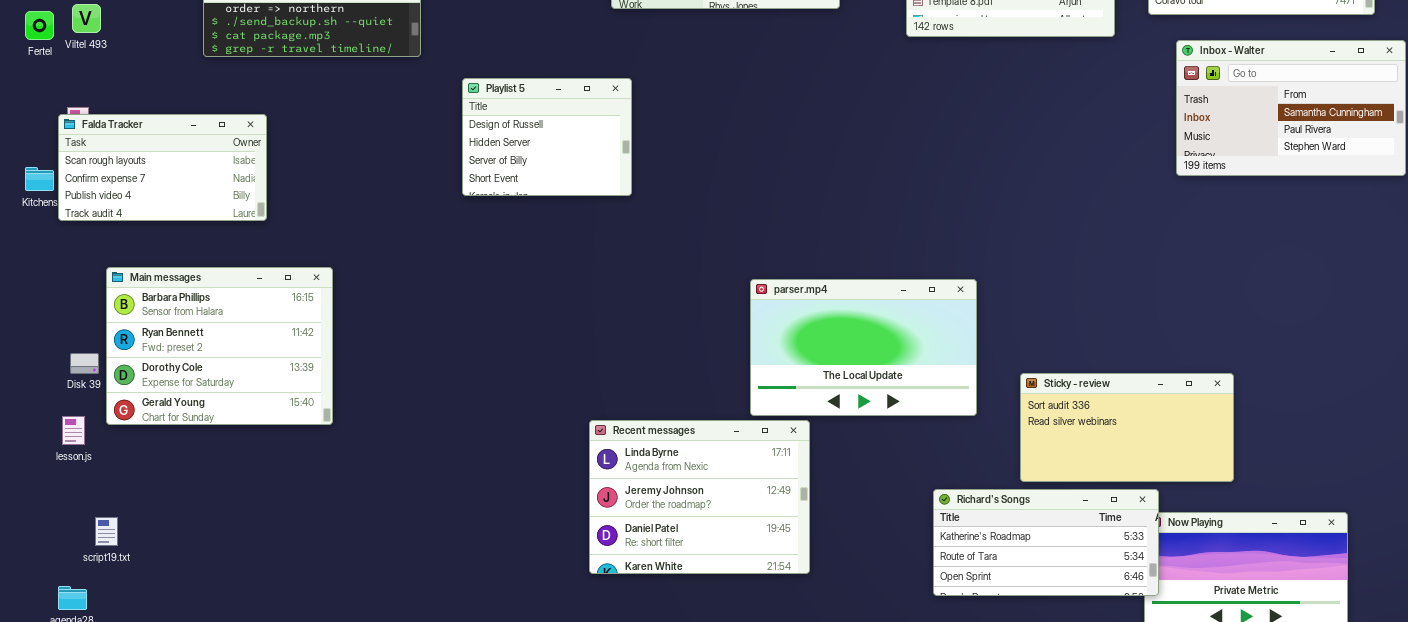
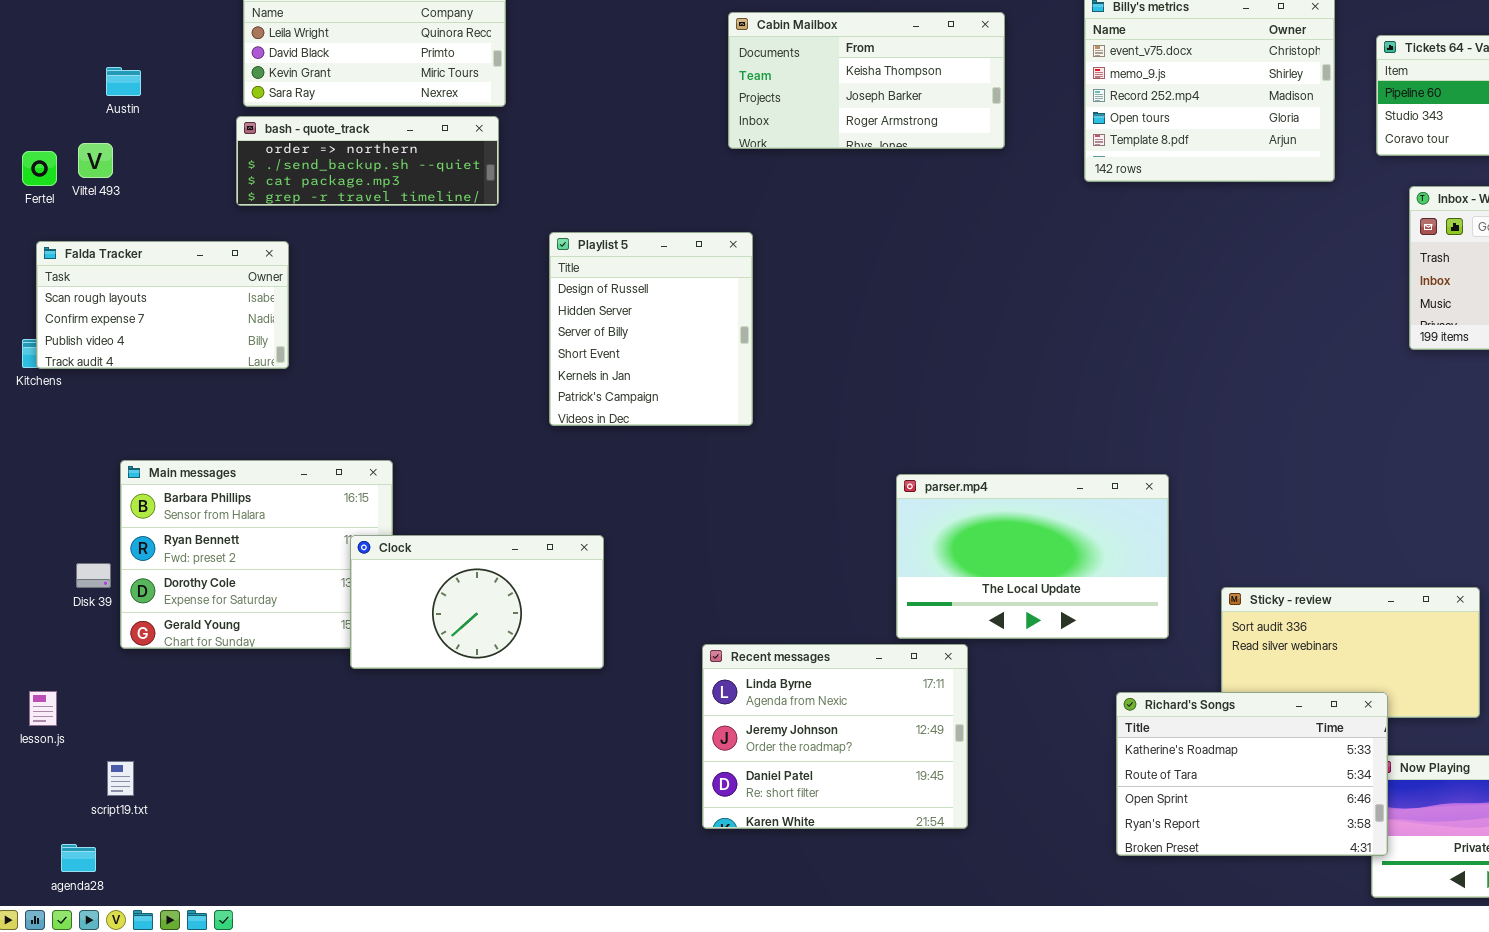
Playlist 5: [462,78,632,196] -> [549,232,753,426], resized
Falda Tracker: [58,114,267,221] -> [36,241,289,369], moved
Clock: none -> [350,535,604,669], opened
lesson.js: [62,416,85,445] -> [29,691,57,726], moved
Richard's Songs: [933,489,1159,596] -> [1116,692,1388,856], resized

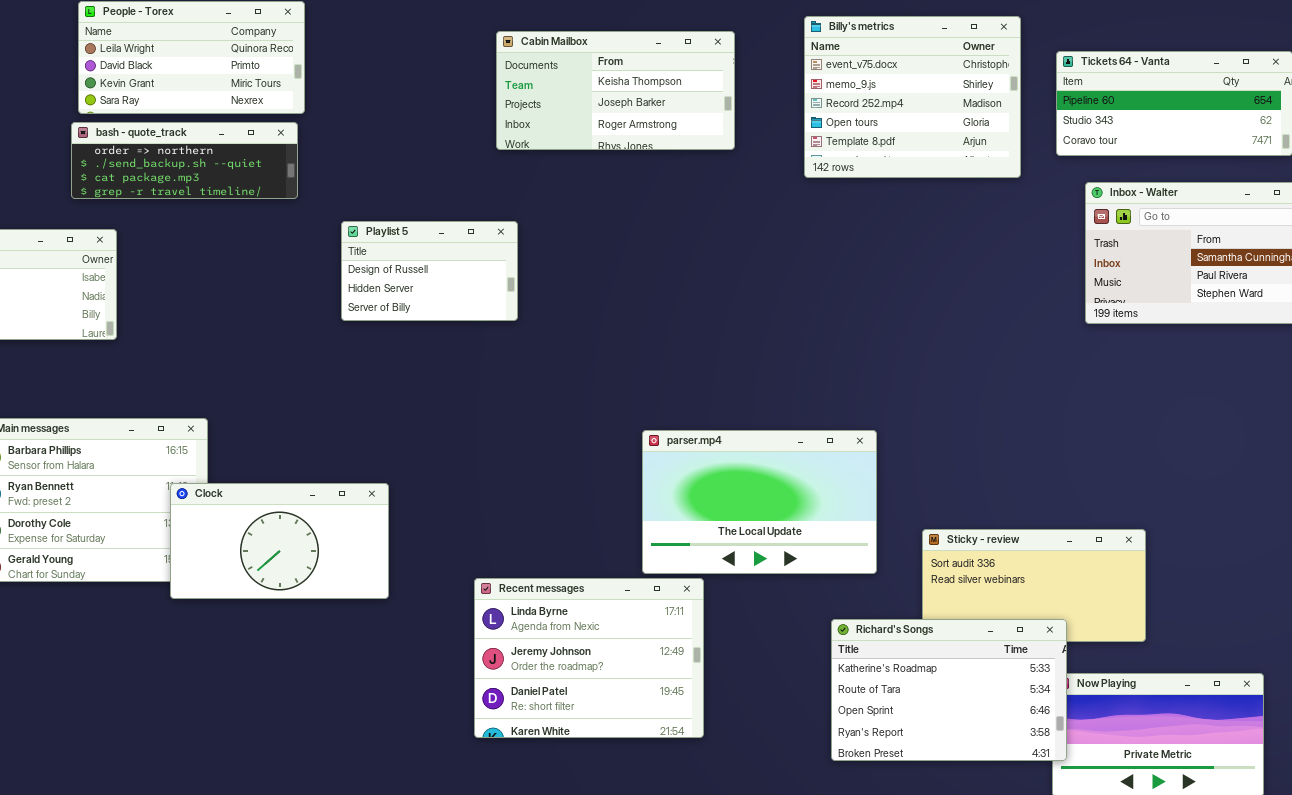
Playlist 5: [549,232,753,426] -> [341,221,518,321], resized

